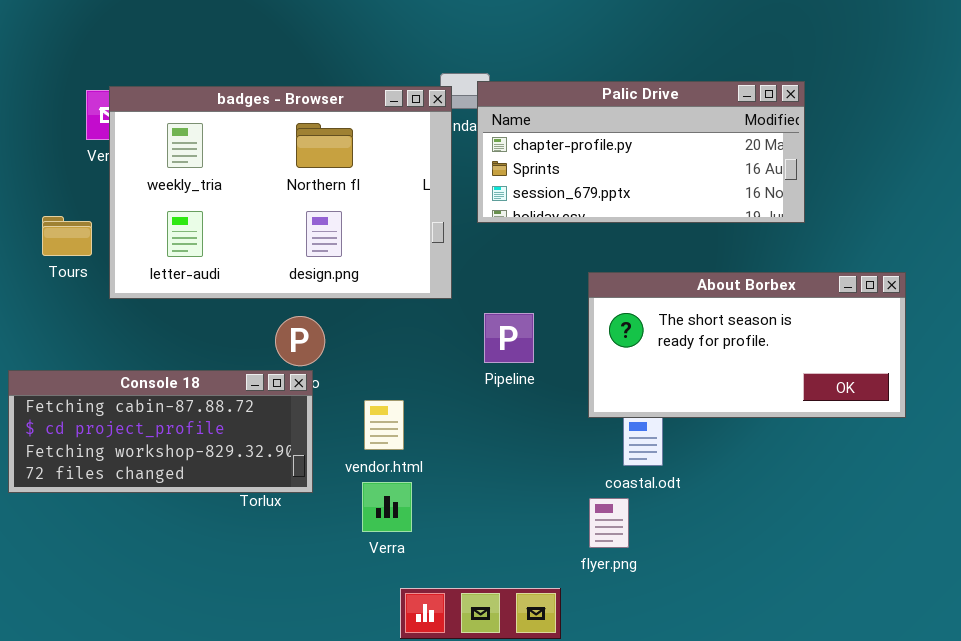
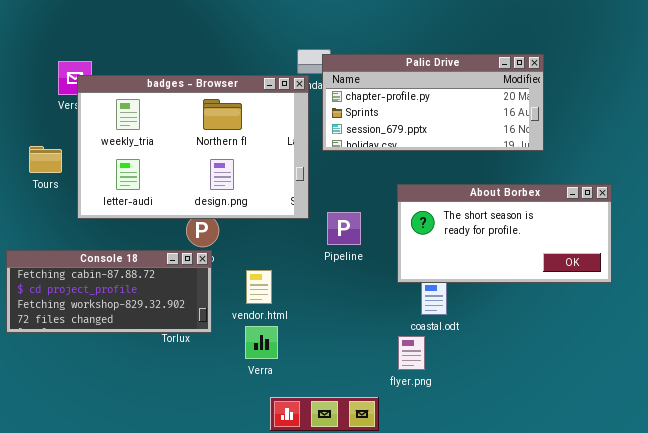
badges - Browser: [109,86,452,299] -> [77,75,309,219], moved

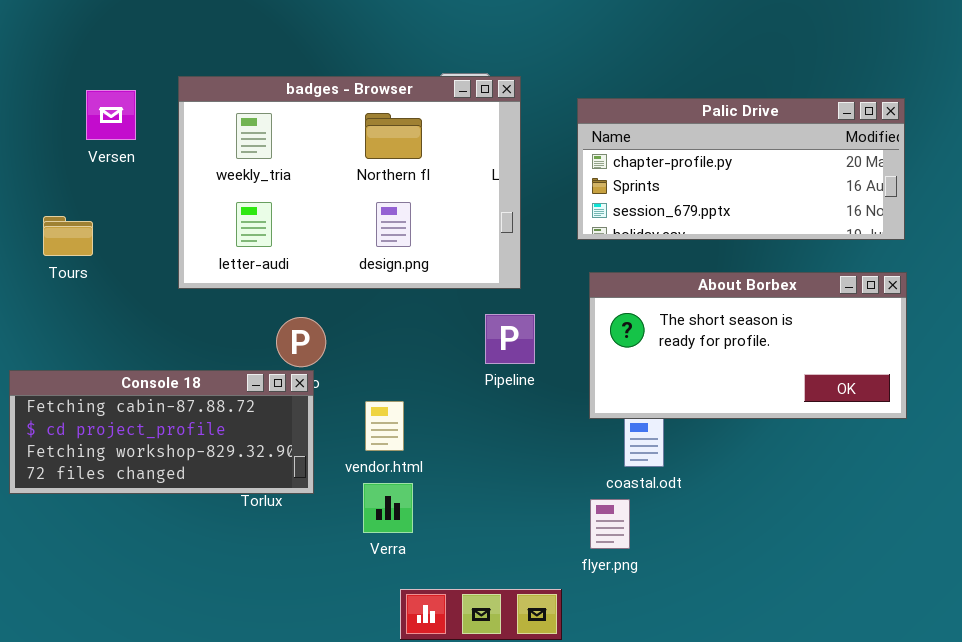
Palic Drive: [322,54,544,151] -> [577,98,905,240], moved
badges - Browser: [77,75,309,219] -> [178,76,521,289], moved

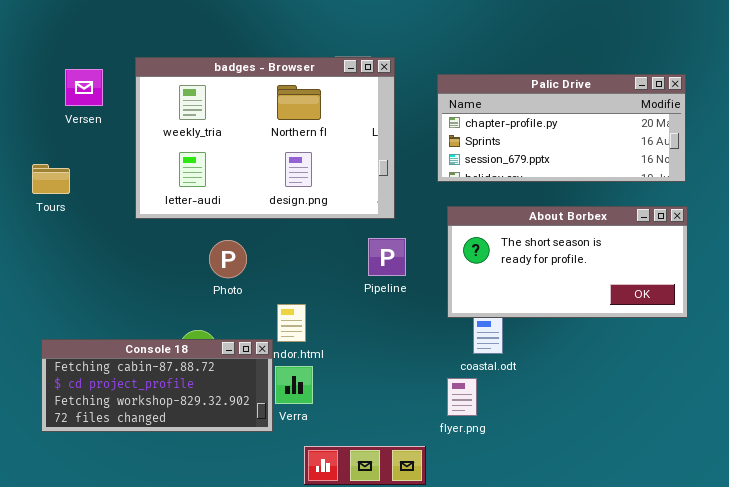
Console 18: [9,370,314,494] -> [41,339,273,432], moved

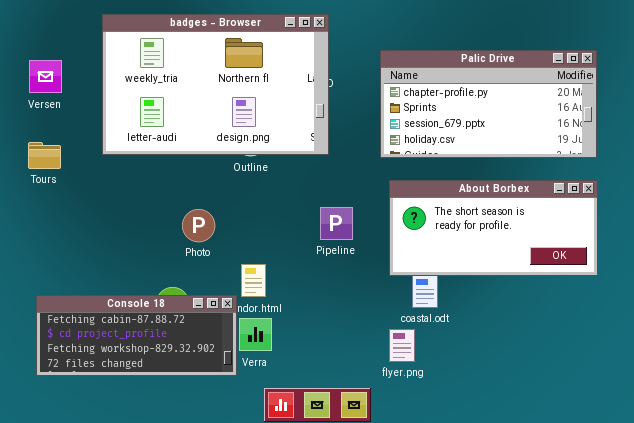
badges - Browser: [135,57,395,219] -> [102,14,329,155], moved
Versen: [65,69,103,106] -> [29,60,62,93], moved
Palic Drive: [437,74,686,182] -> [380,50,597,158], resized

